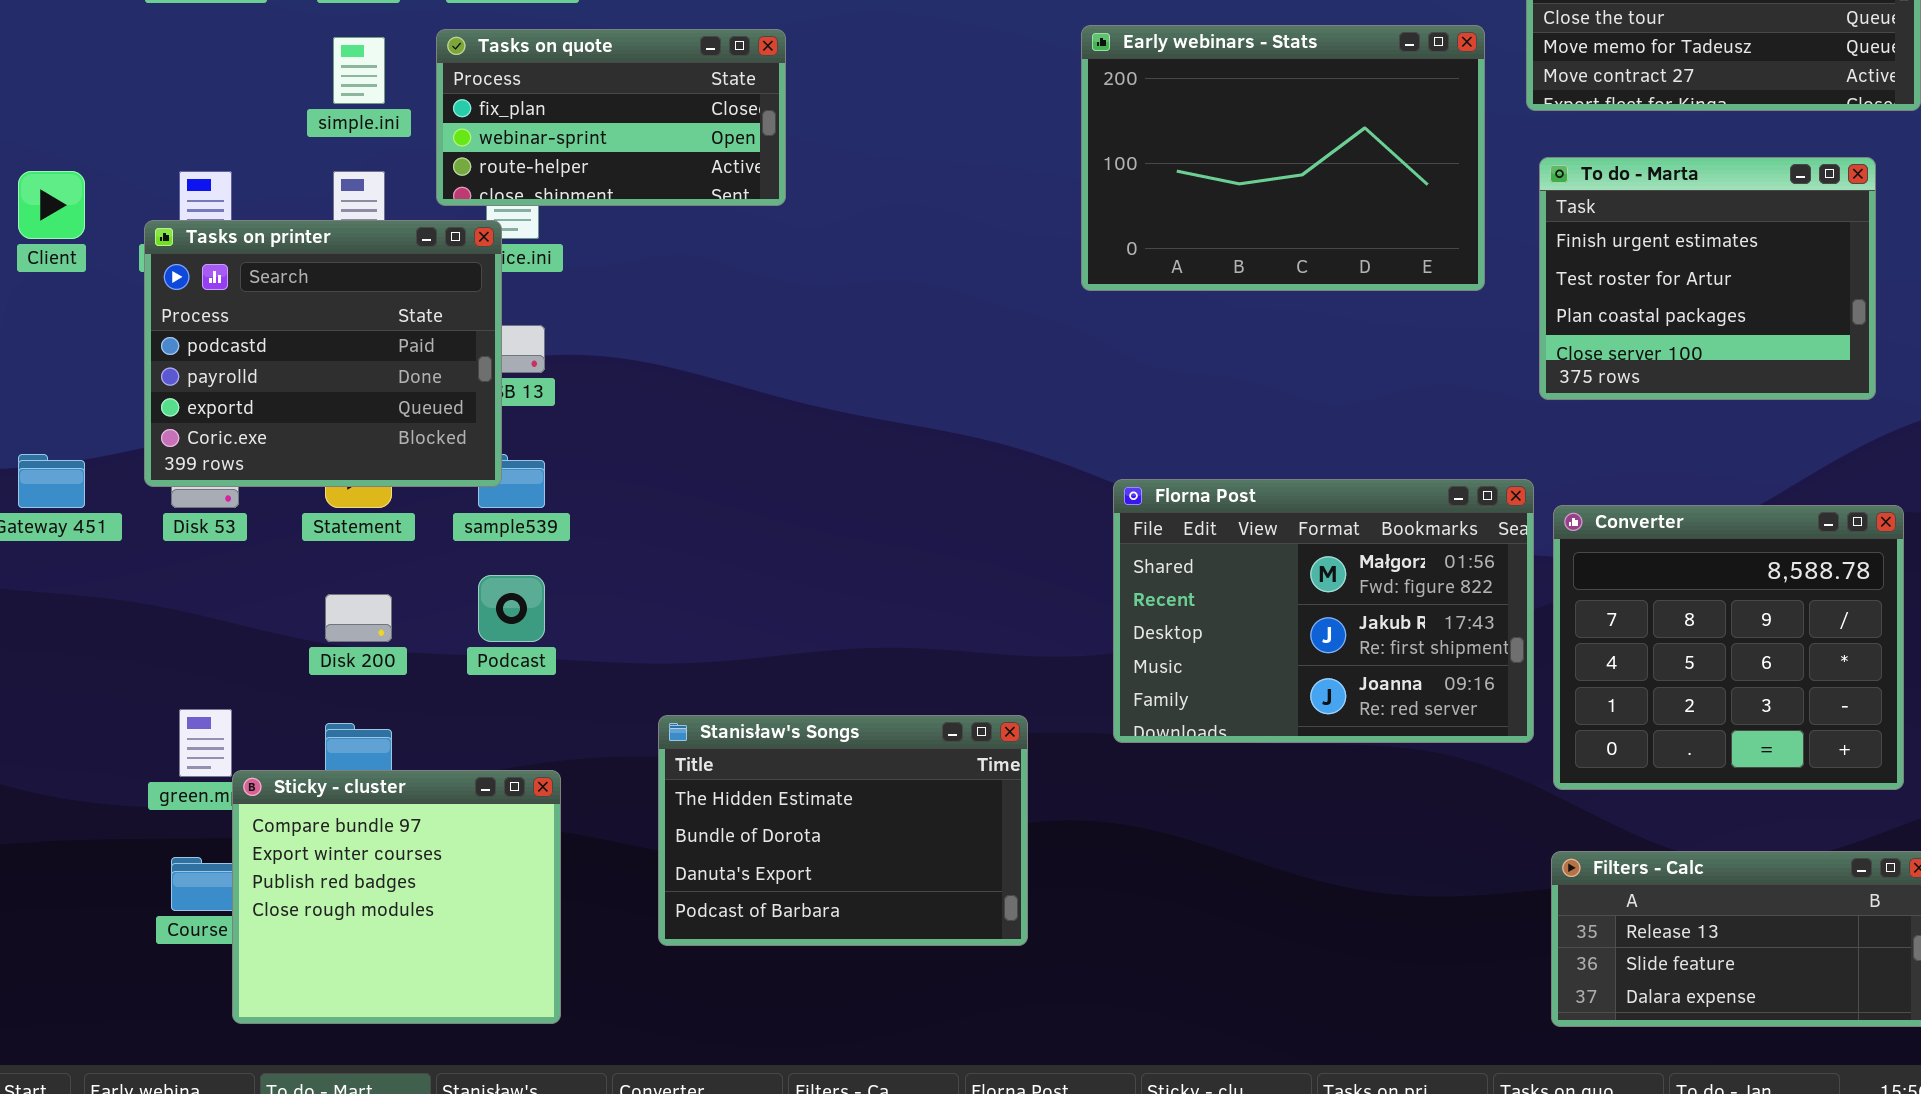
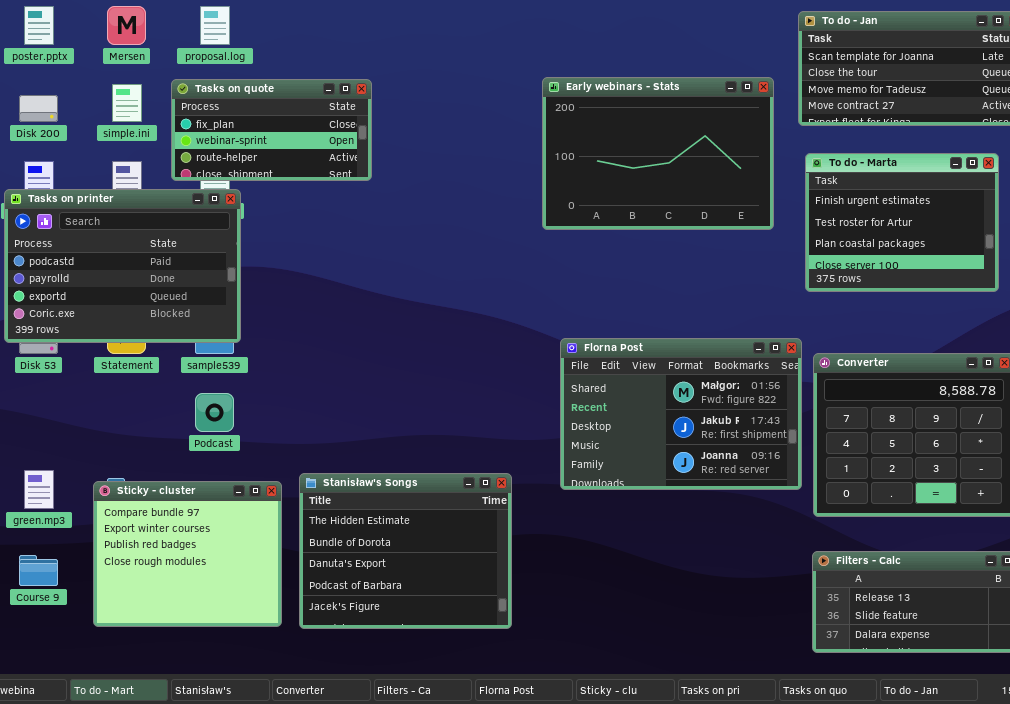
Tasks on printer: [144,220,502,487] -> [4,189,241,343], resized
Disk 200: [325,594,392,642] -> [19,95,58,122], moved
Stanisław's Songs: [658,715,1028,946] -> [299,473,512,629], resized
Sticky - cluster: [232,770,561,1024] -> [93,481,282,627], moved

